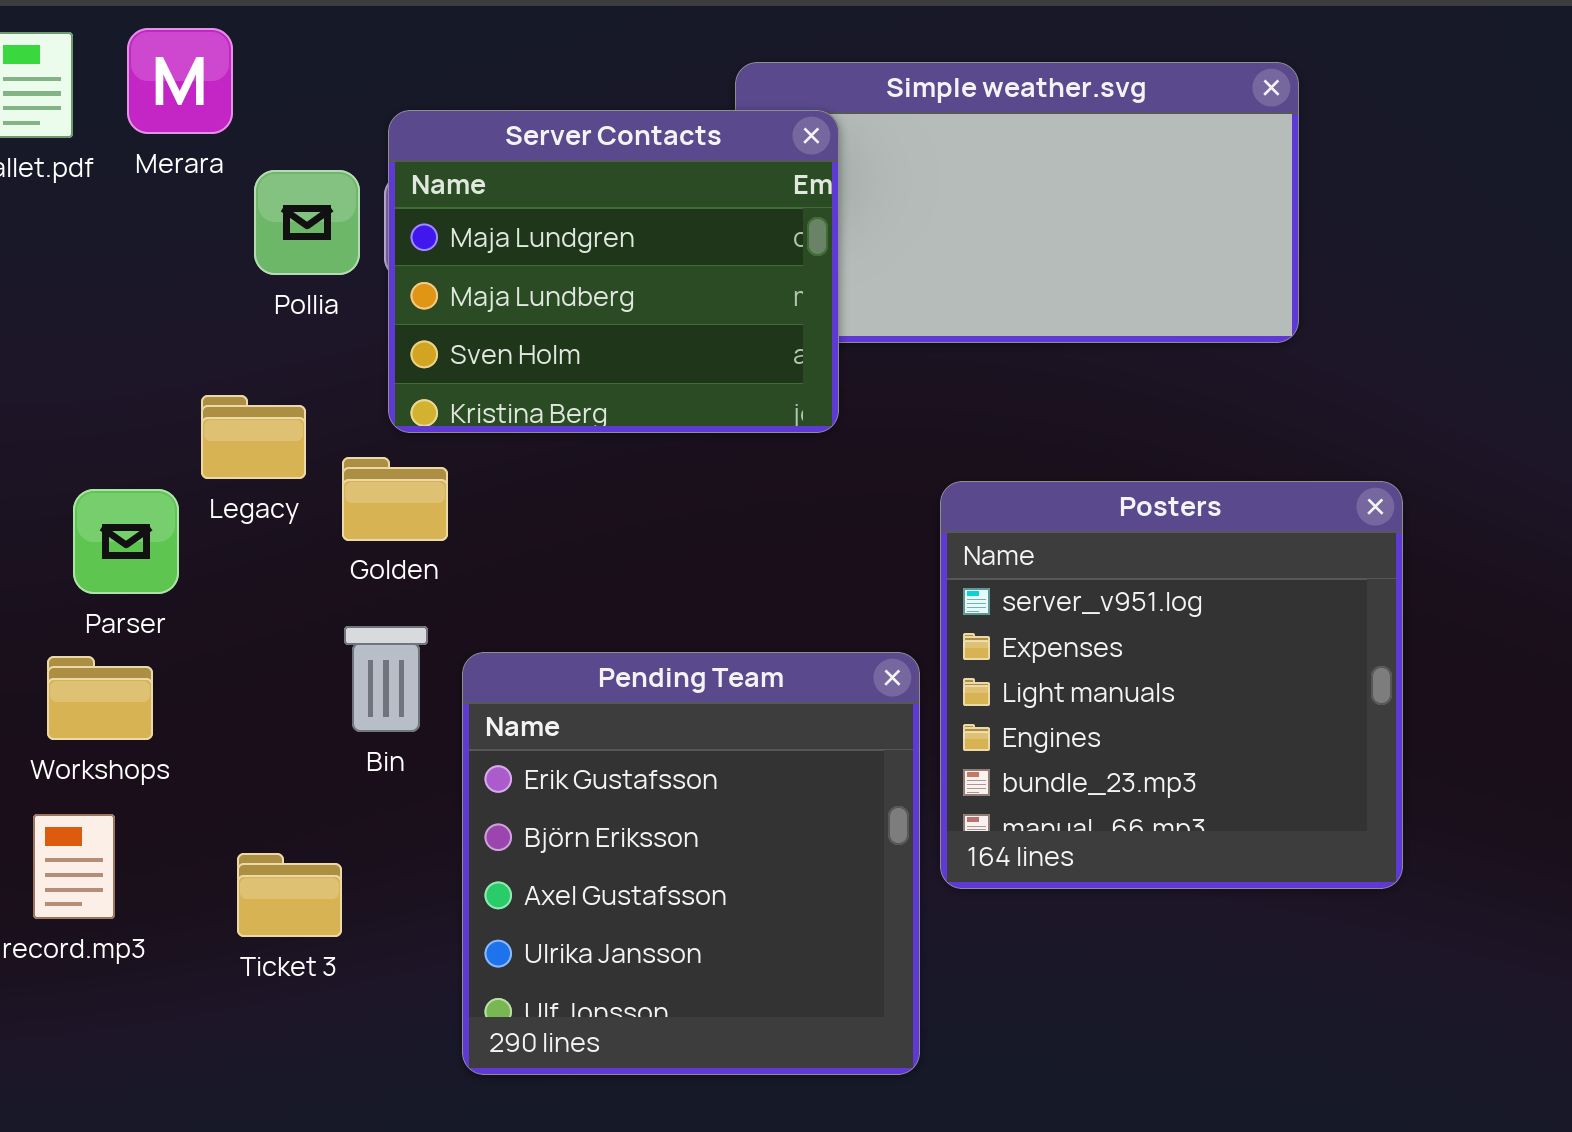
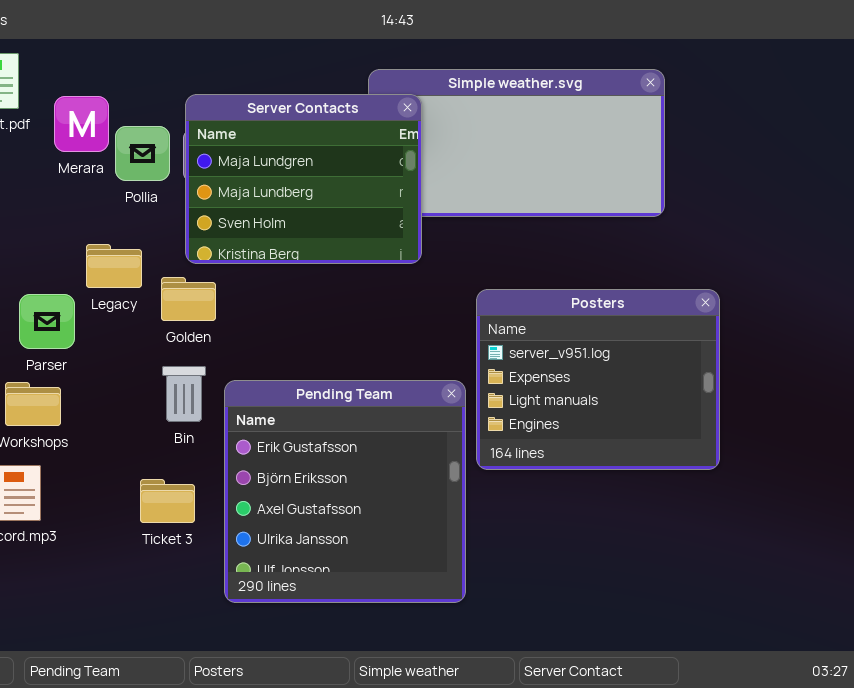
Merara: [127,28,233,134] -> [54,96,109,152], moved
Posters: [940,481,1403,889] -> [476,289,720,470], resized
Ticket 3: [237,853,342,937] -> [140,479,195,523], moved

